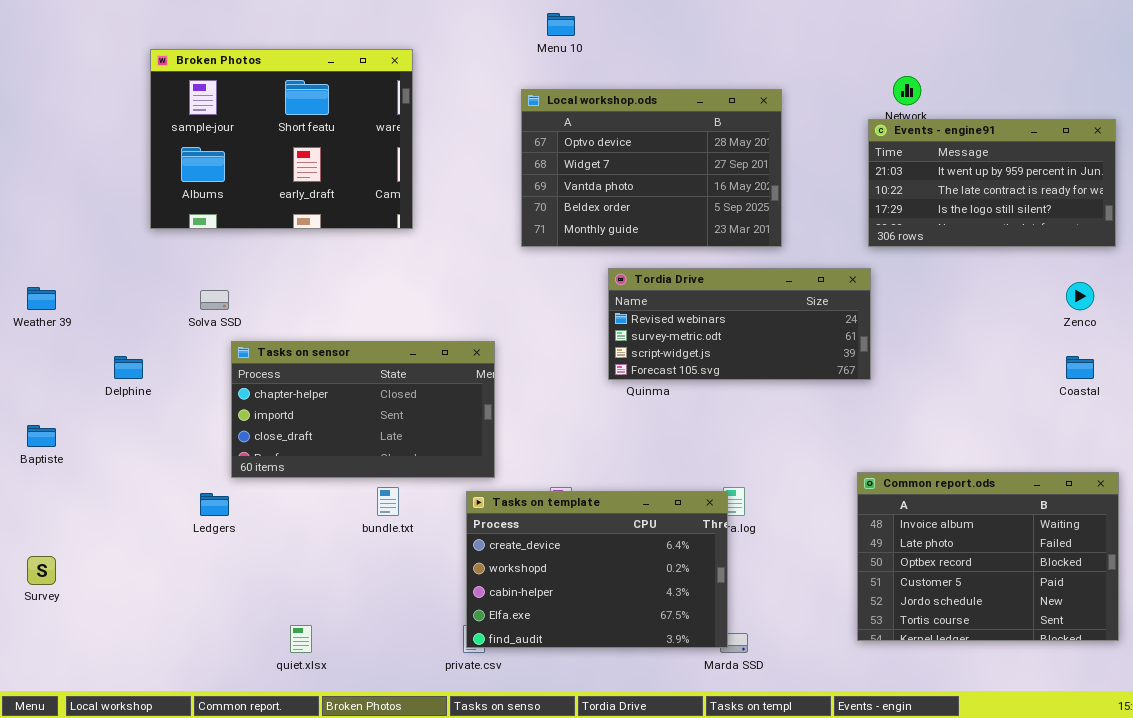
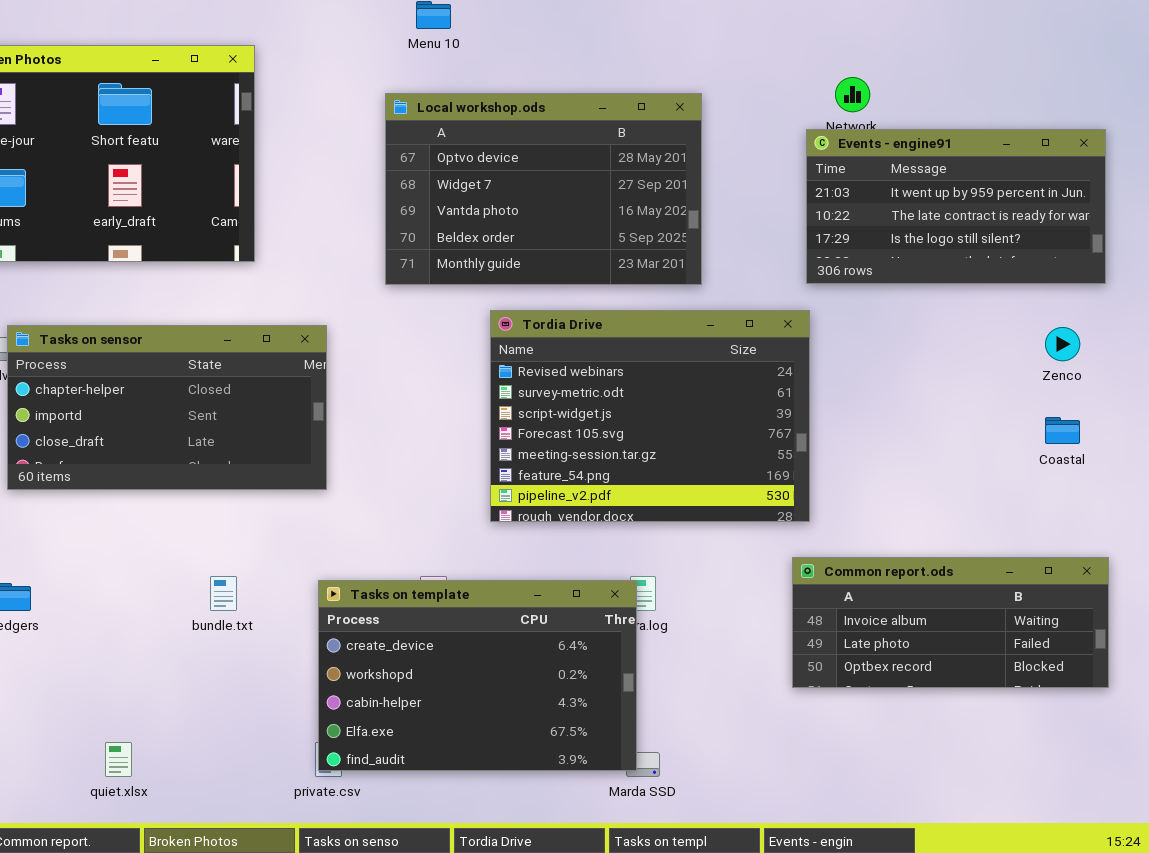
Tordia Drive: [608,268,871,380] -> [490,310,810,522], resized
Tasks on sensor: [231,341,495,478] -> [7,325,327,490], moved
Common report.ods: [857,472,1119,641] -> [792,557,1109,688], resized

